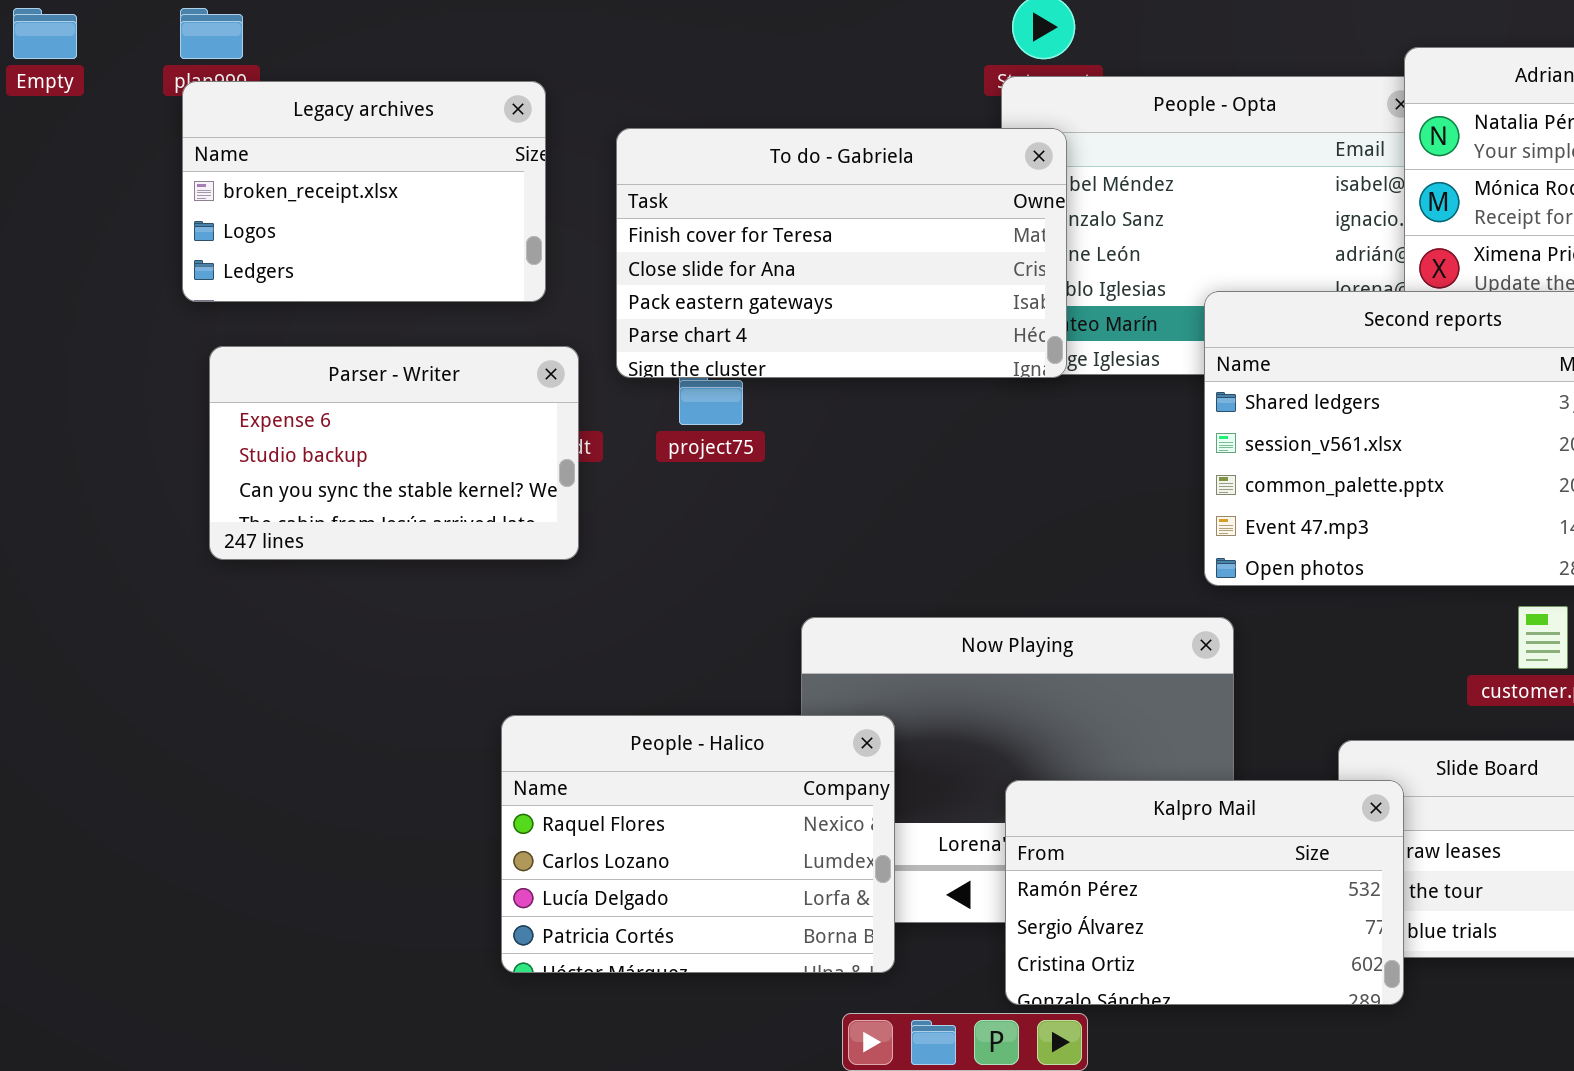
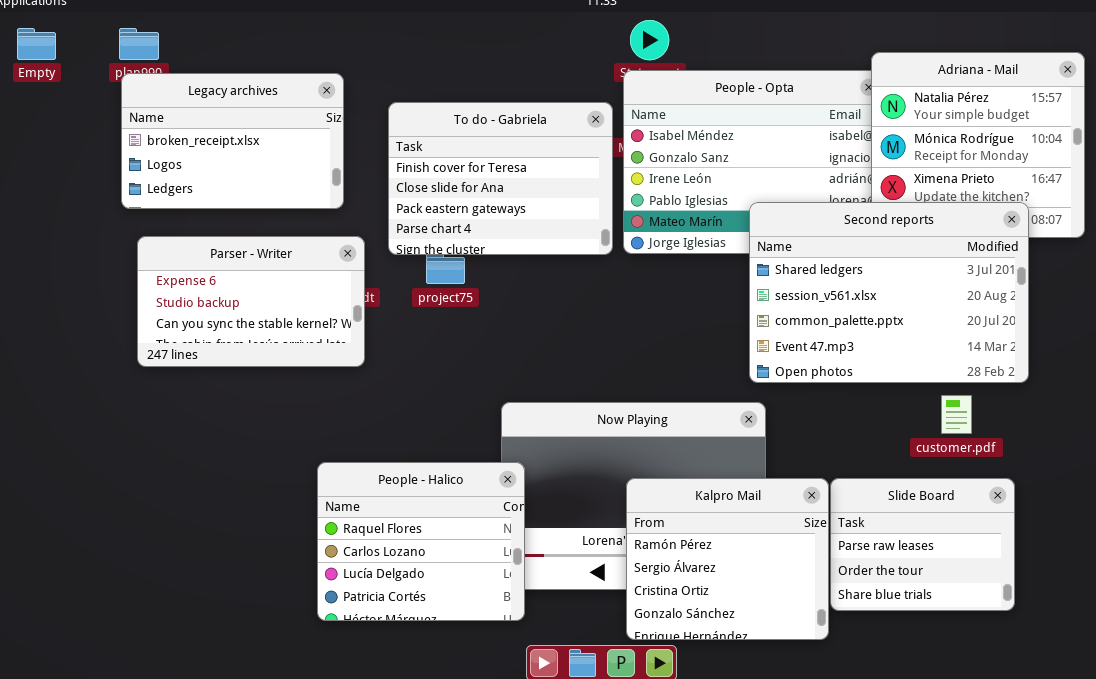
To do - Gabriela: [616,128,1067,378] -> [388,102,613,255], resized
People - Halico: [501,715,895,973] -> [317,462,525,621], resized
Kalpro Mail: [1005,780,1404,1005] -> [626,478,829,640], resized

